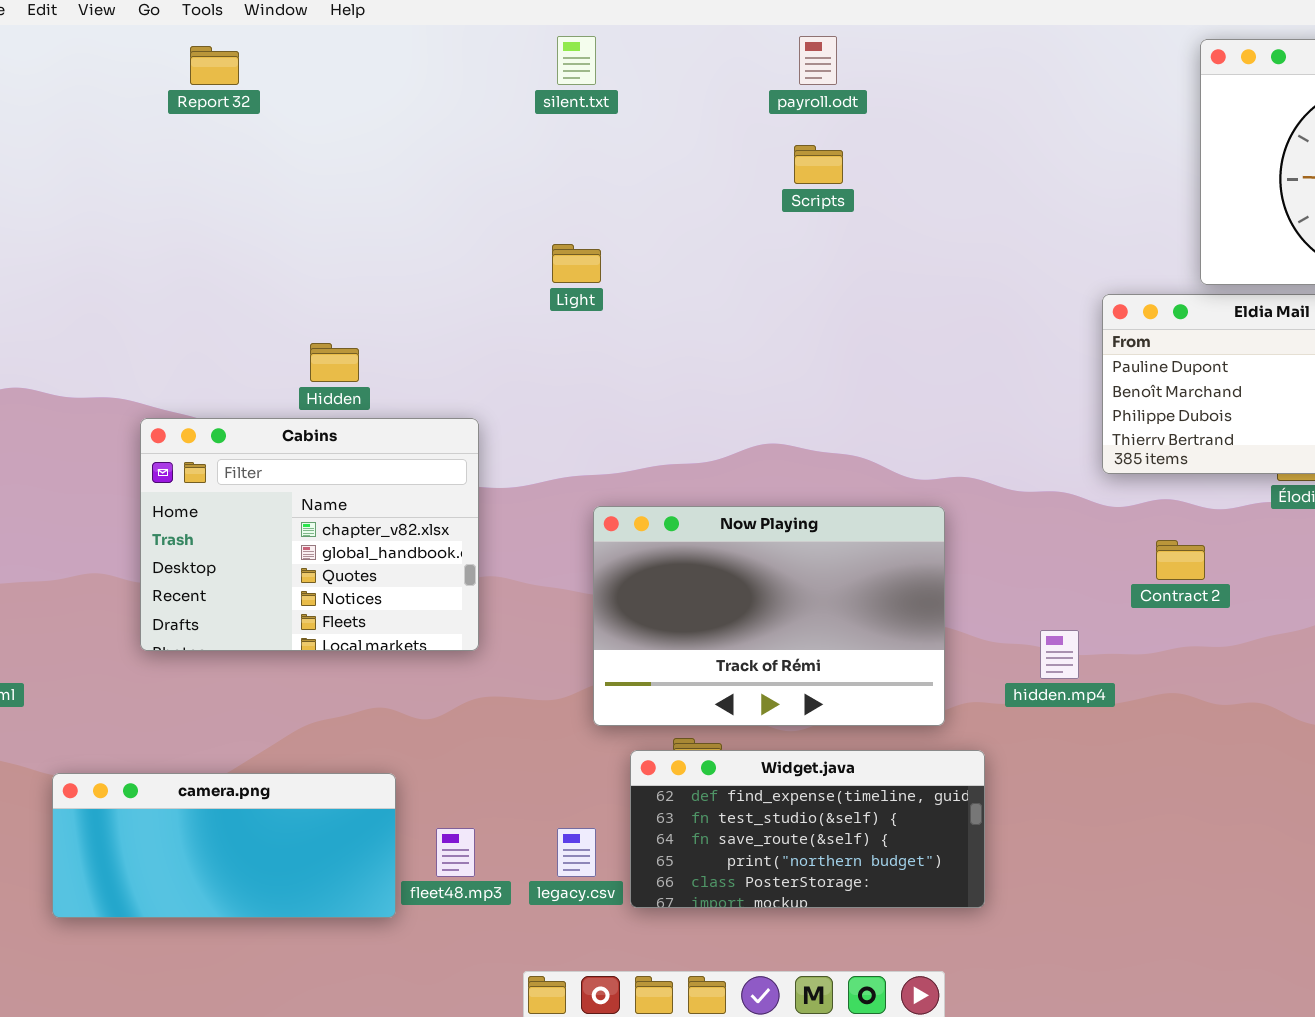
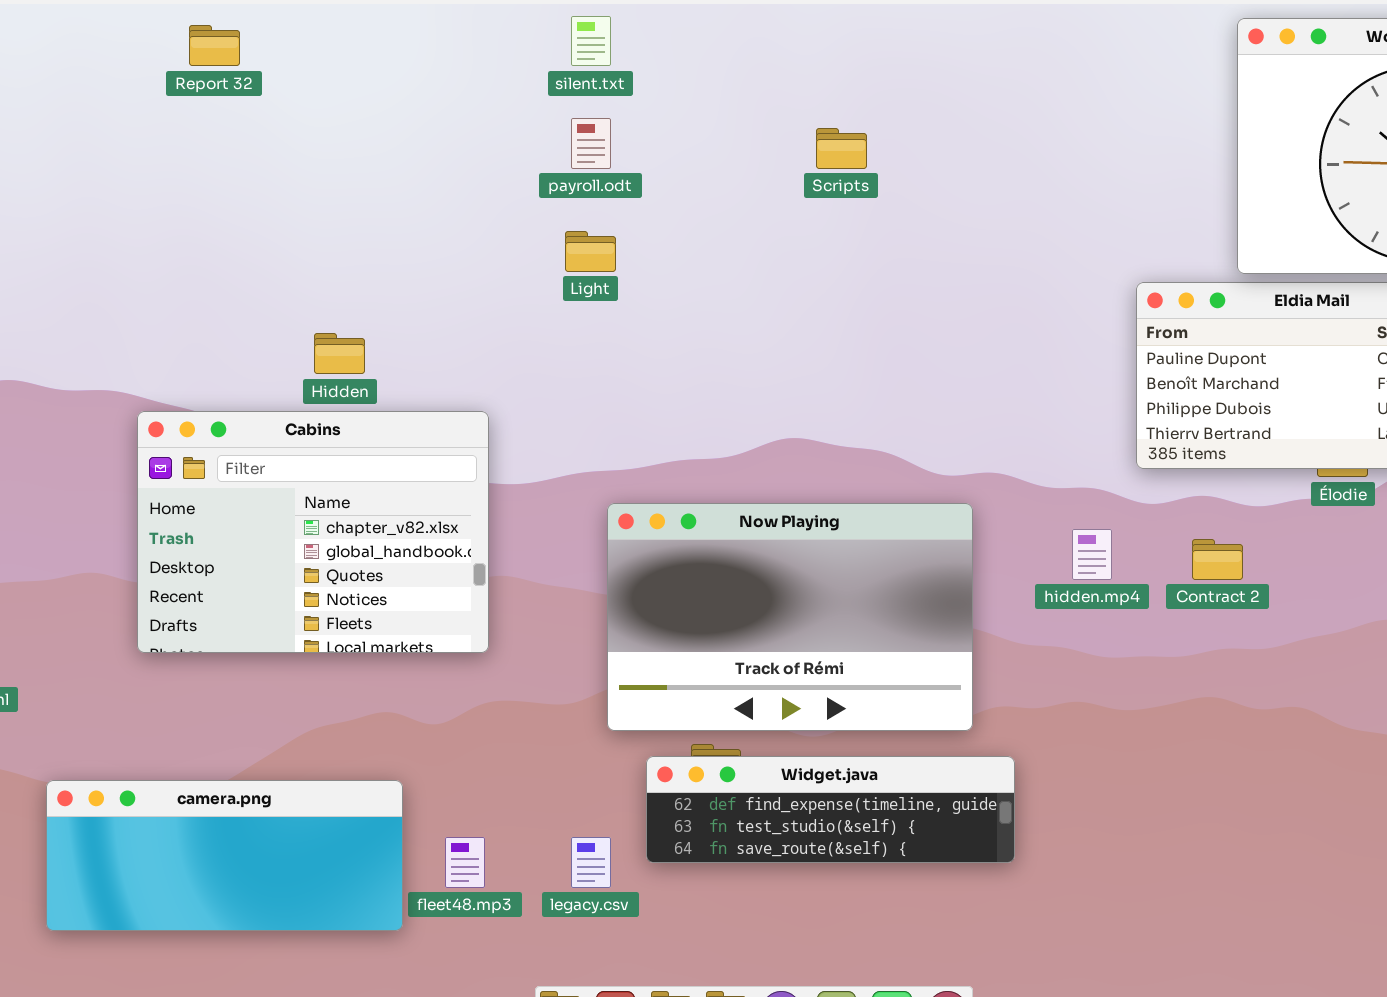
payroll.odt: [799,36,837,85] -> [571,118,611,169], moved
hidden.mp4: [1040,630,1079,679] -> [1072,529,1112,580], moved
Widget.java: [630,750,985,908] -> [646,756,1015,863], resized

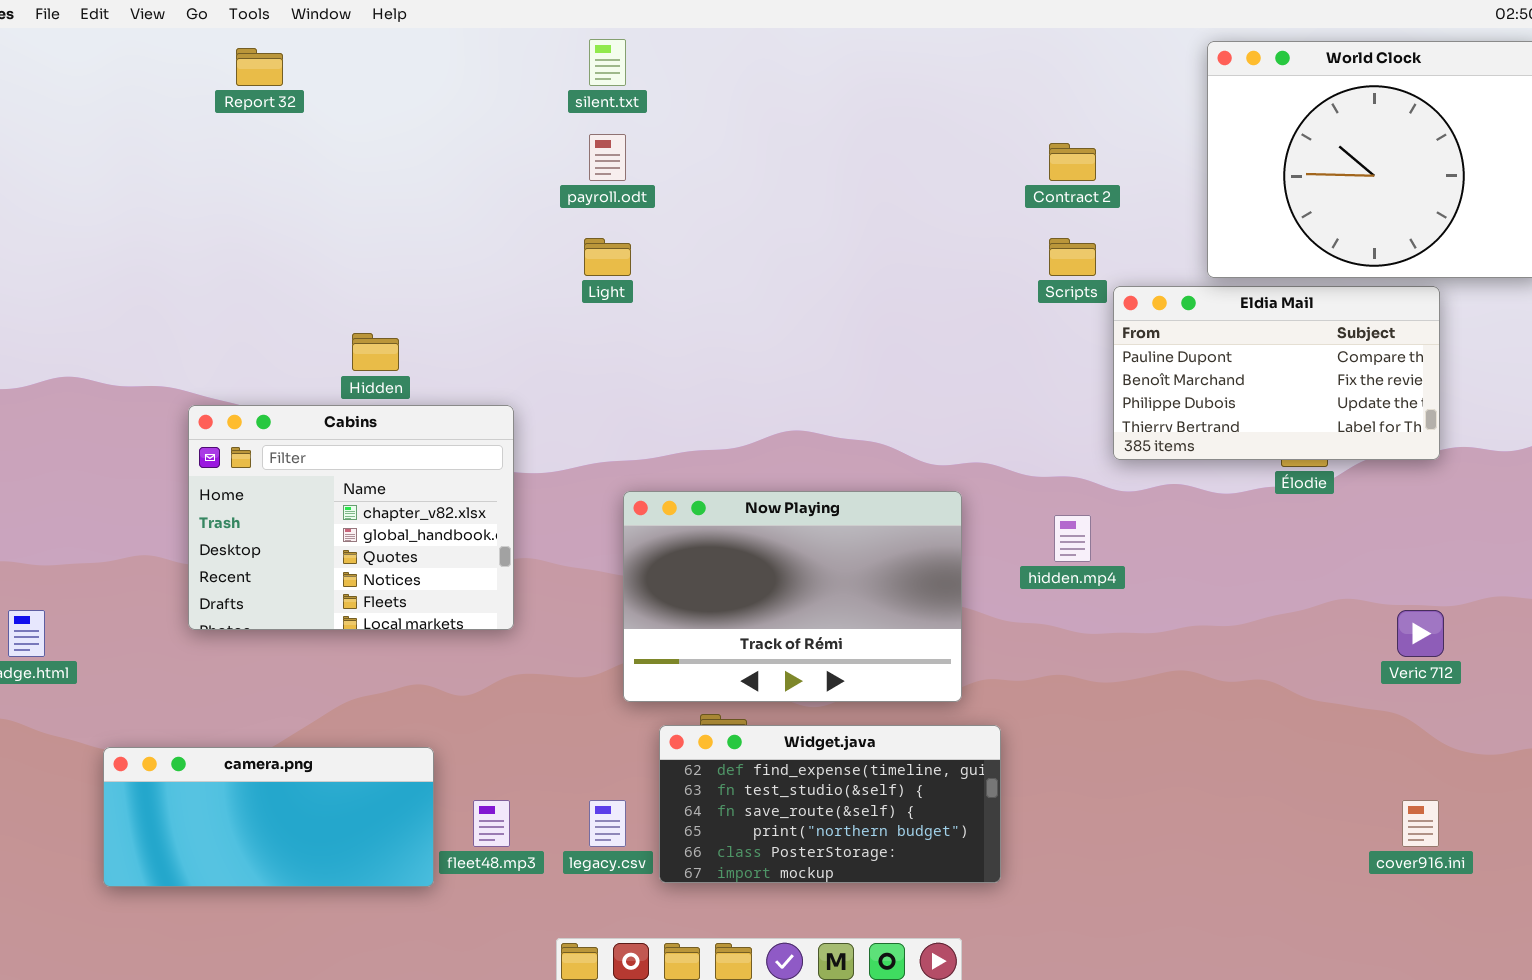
Scripts: [816,128,867,169] -> [1049,238,1096,276], moved
Contract 2: [1192,539,1243,580] -> [1049,143,1096,181], moved
Widget.java: [646,756,1015,863] -> [659,725,1001,883], resized

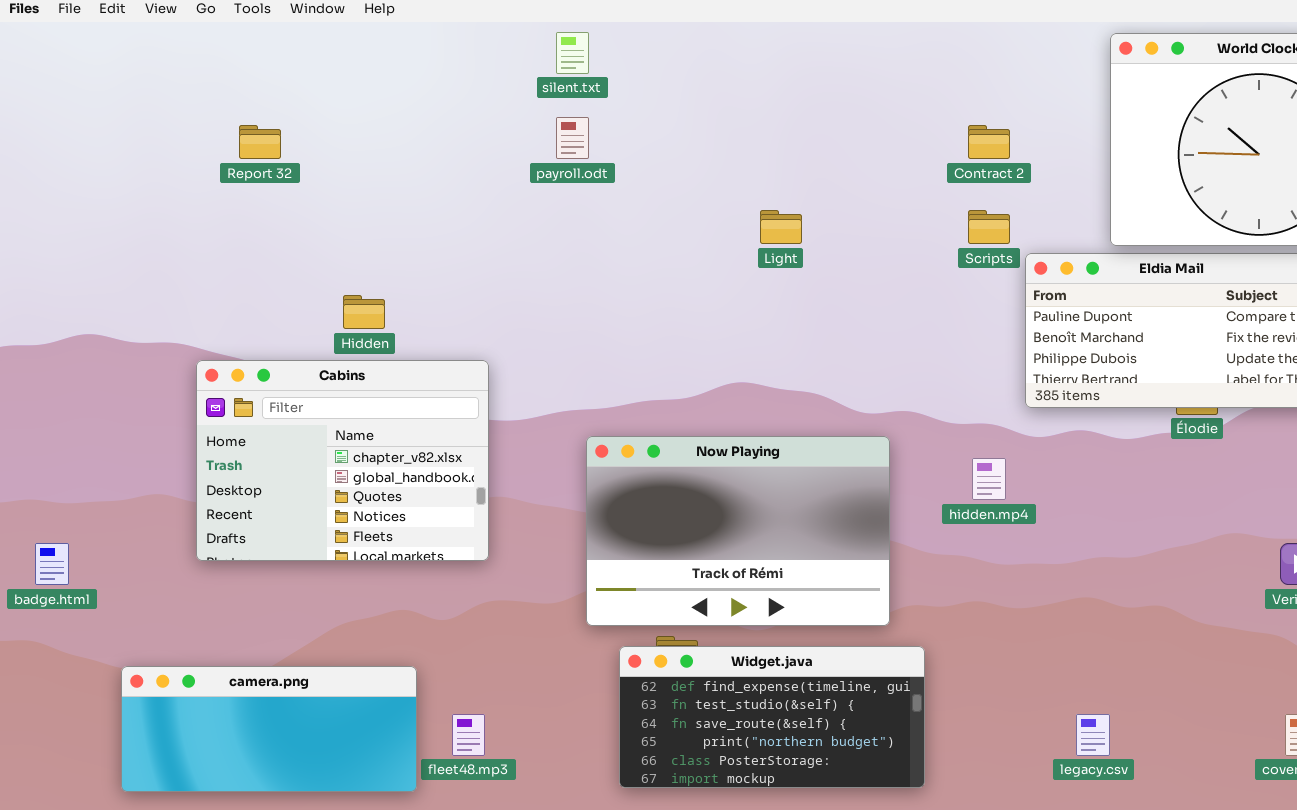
Report 32: [236,48,283,86] -> [239,125,281,159], moved
Light: [584,238,631,276] -> [760,210,802,244], moved
legacy.csv: [589,800,626,847] -> [1076,714,1110,756], moved

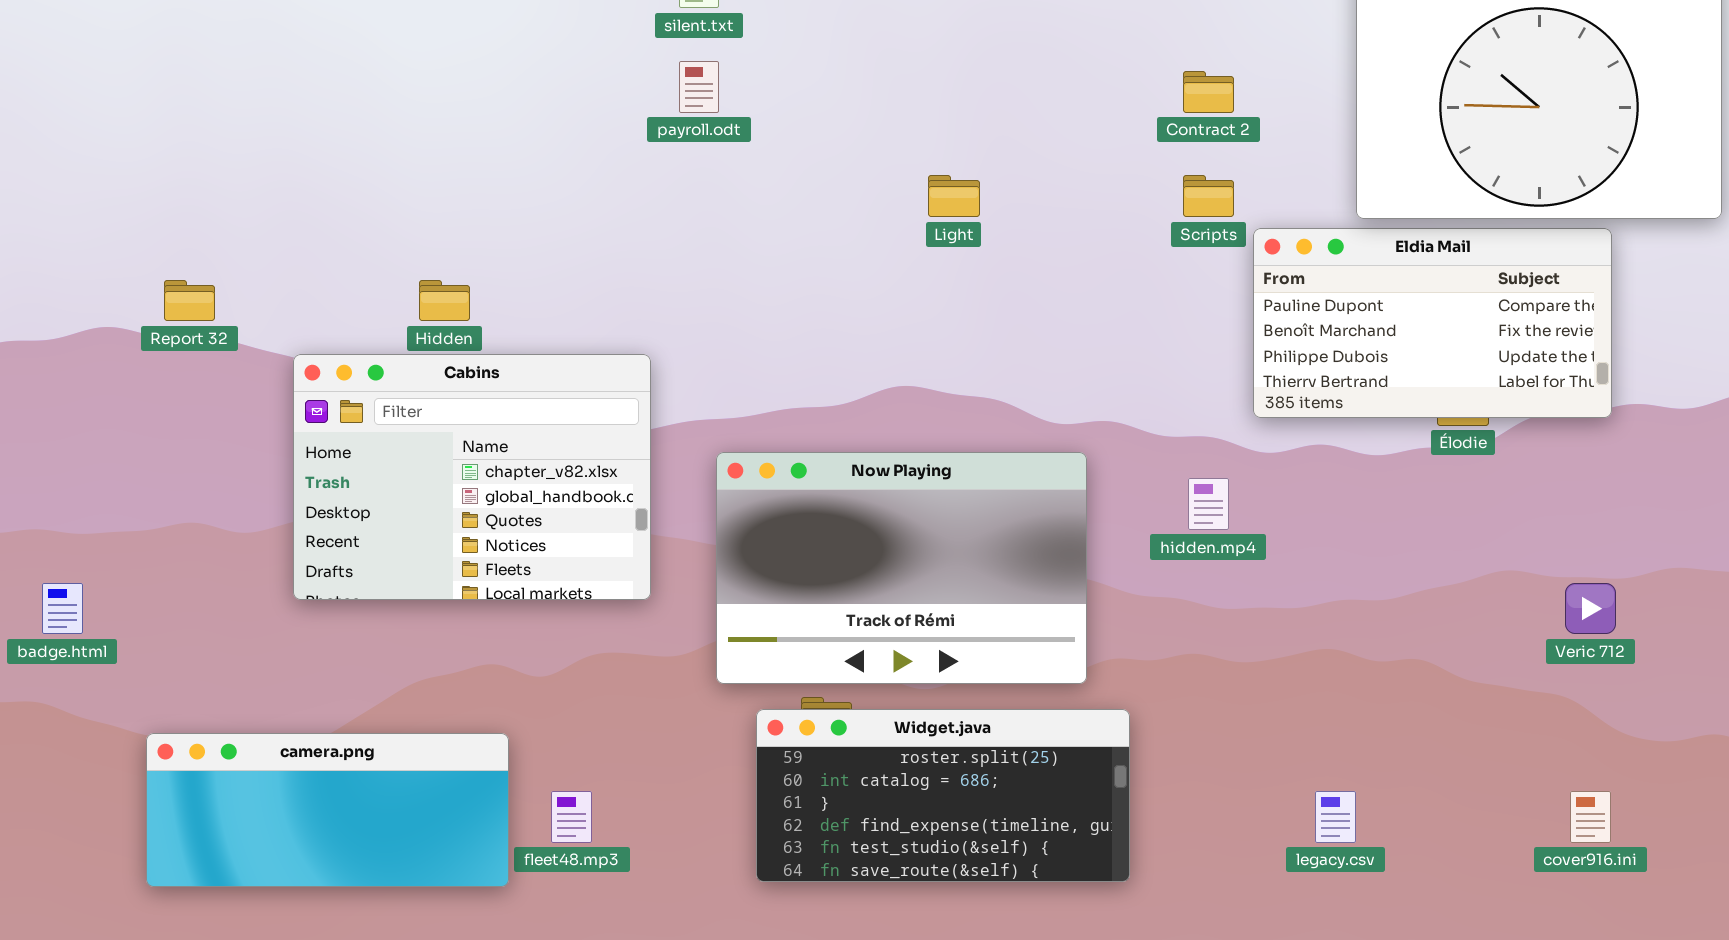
Report 32: [239,125,281,159] -> [164,280,215,321], moved
Cabins: [196,360,489,561] -> [293,354,651,600], moved
Widget.java: [619,646,925,788] -> [756,709,1130,882], scrolled up 3 rows

